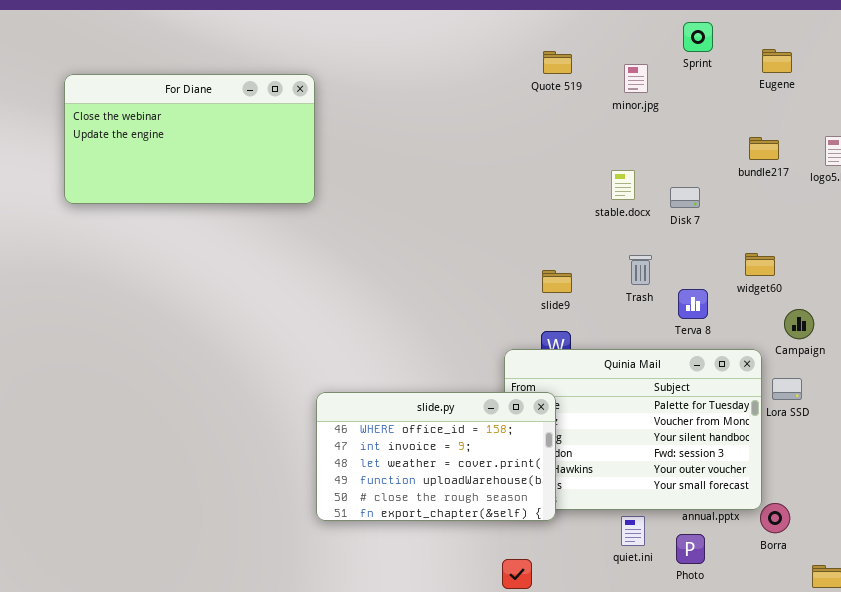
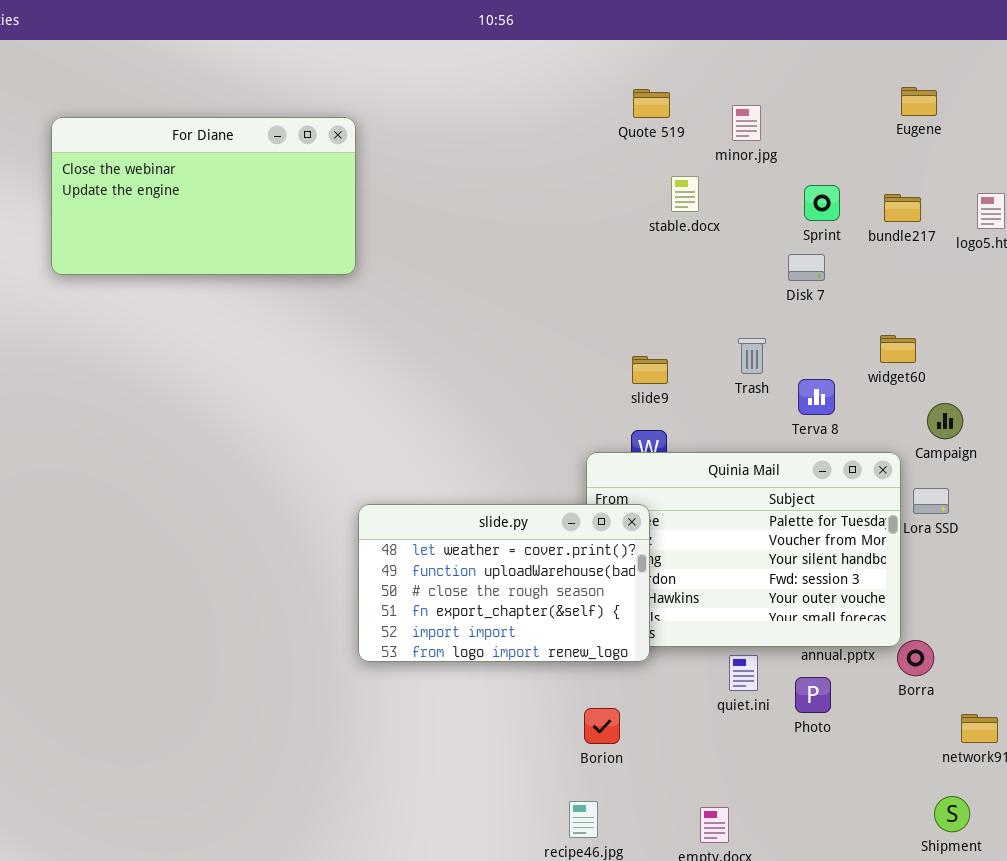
Sprint: [683,22,713,52] -> [804,185,840,221], moved
stable.docx: [611,170,635,200] -> [671,176,699,212], moved
slide.py: [316,392,556,521] -> [358,504,650,662], scrolled down 2 rows

